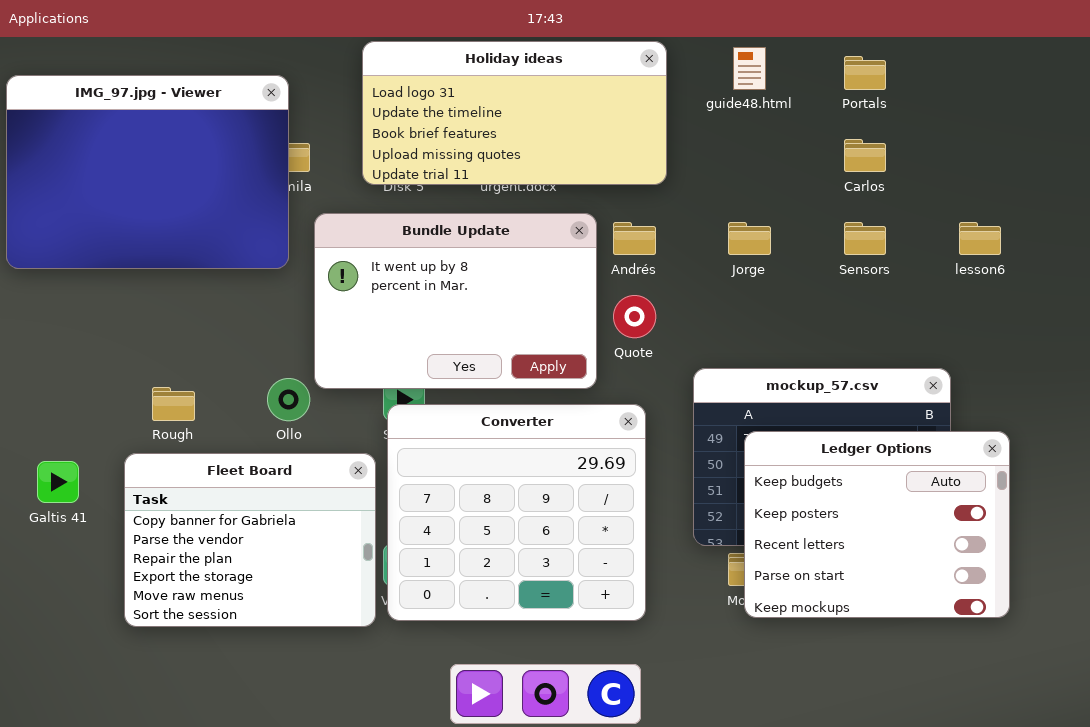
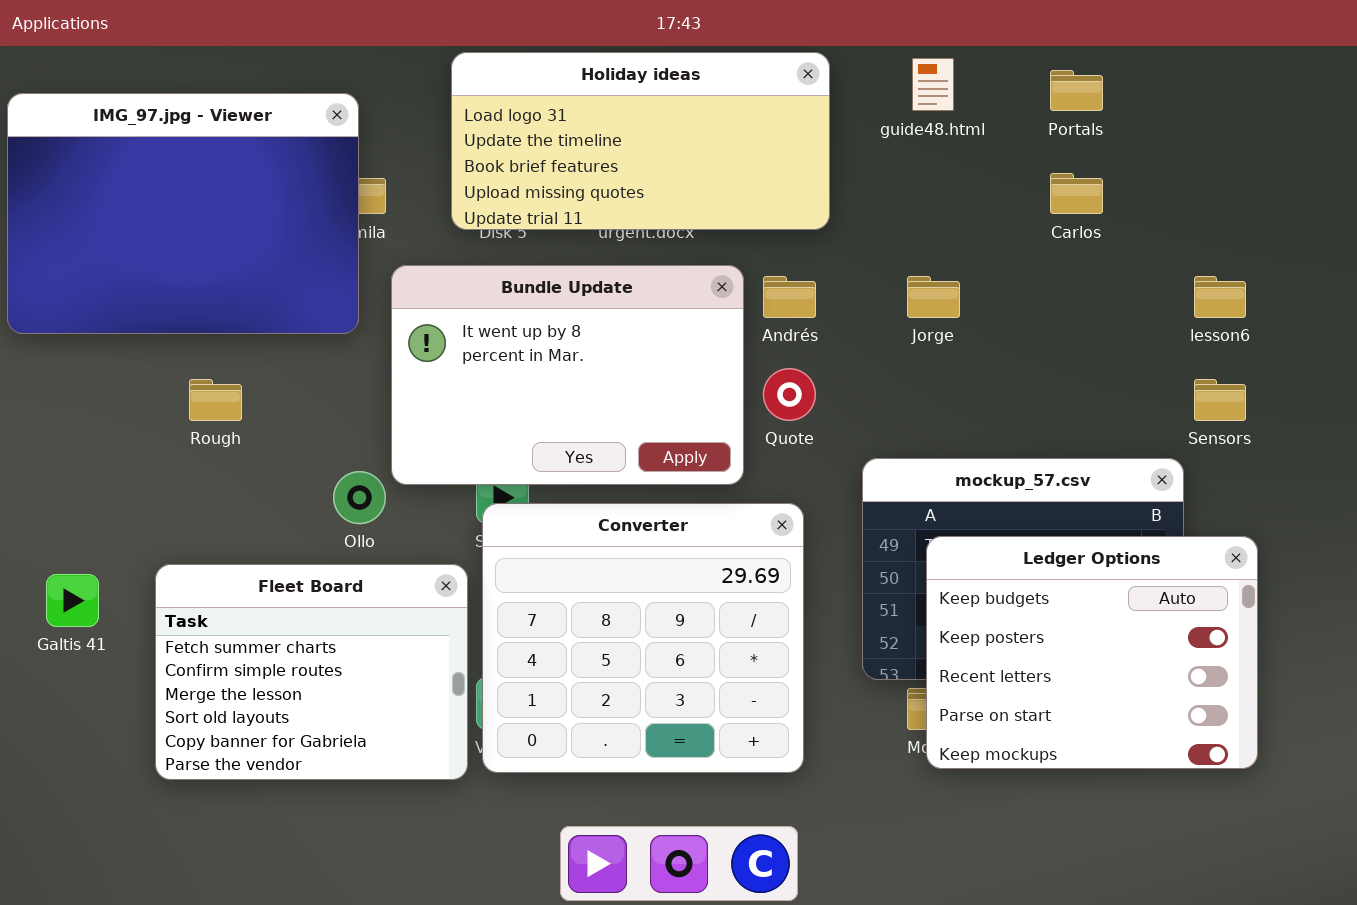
Sensors: [844,222,886,255] -> [1194,379,1246,421], moved
Rough: [152,387,195,421] -> [189,379,242,421], moved
Fleet Board: [124,453,376,627] -> [155,564,468,780], scrolled up 4 rows

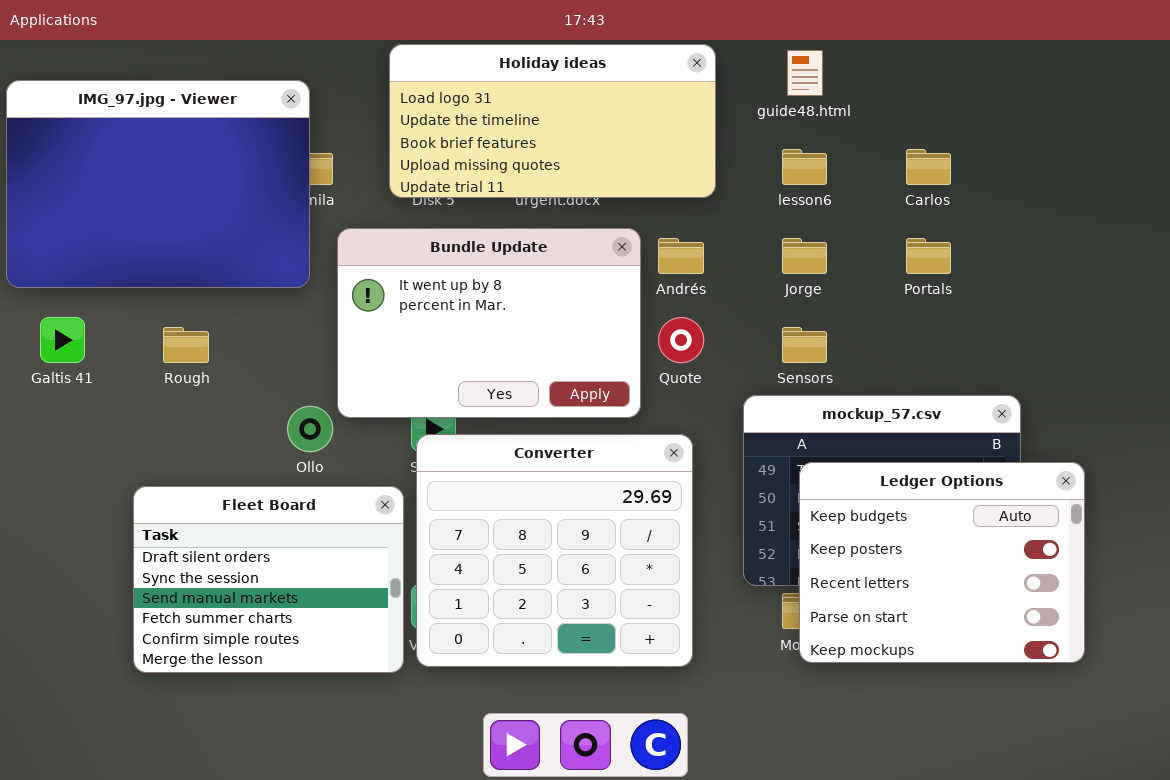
Portals: [1050,70,1103,111] -> [906,238,951,274], moved
lesson6: [1194,276,1246,318] -> [782,149,827,185], moved
Sensors: [1194,379,1246,421] -> [782,327,827,363], moved
Fleet Board: [155,564,468,780] -> [133,486,404,673], scrolled up 3 rows
Galtis 41: [46,574,99,627] -> [40,317,85,363], moved

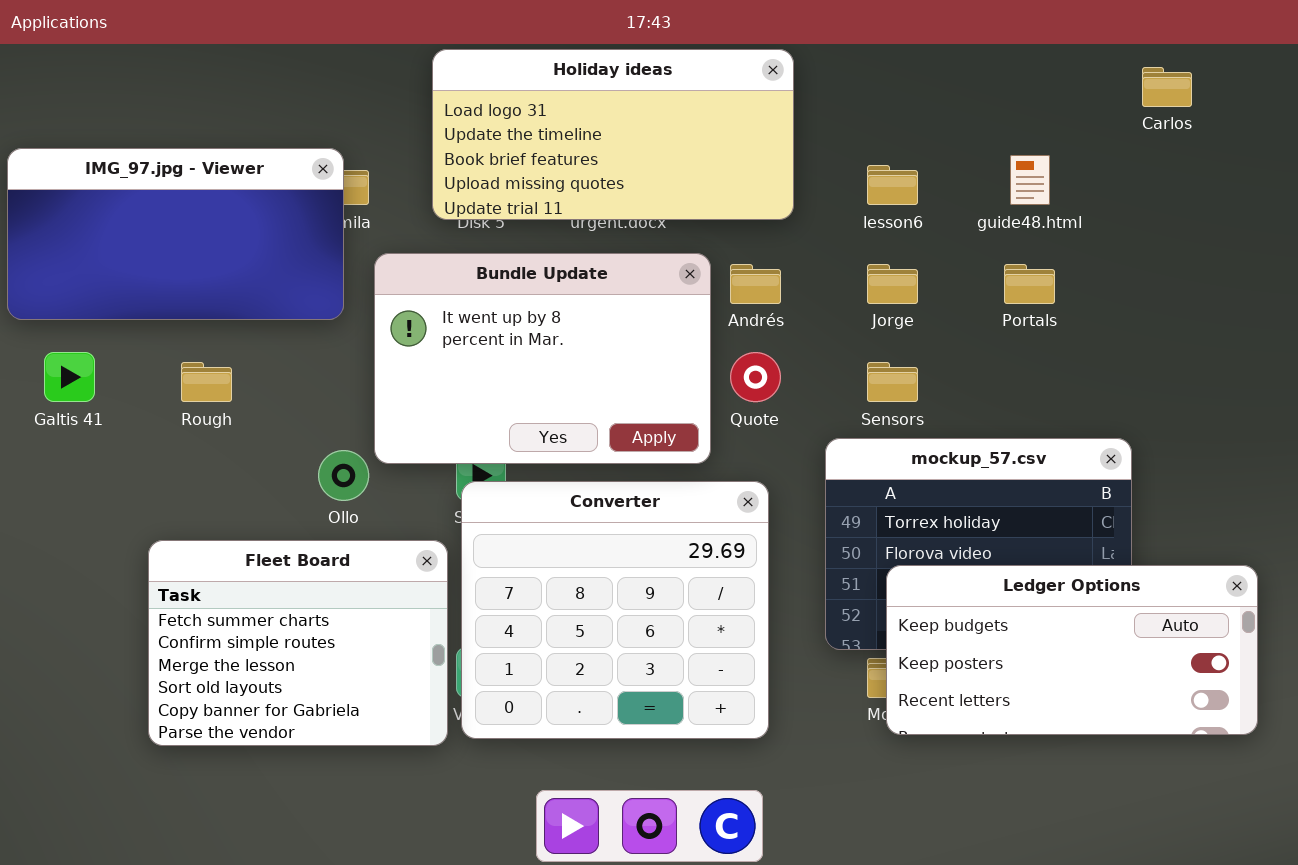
guide48.html: [787,50,823,96] -> [1010,155,1050,205], moved
IMG_97.jpg - Viewer: [6,80,310,288] -> [7,148,344,320], resized
Carlos: [906,149,951,185] -> [1142,67,1192,107], moved
Ledger Options: [799,462,1085,663] -> [886,565,1258,735], resized
Fleet Board: [133,486,404,673] -> [148,540,448,746], scrolled down 3 rows

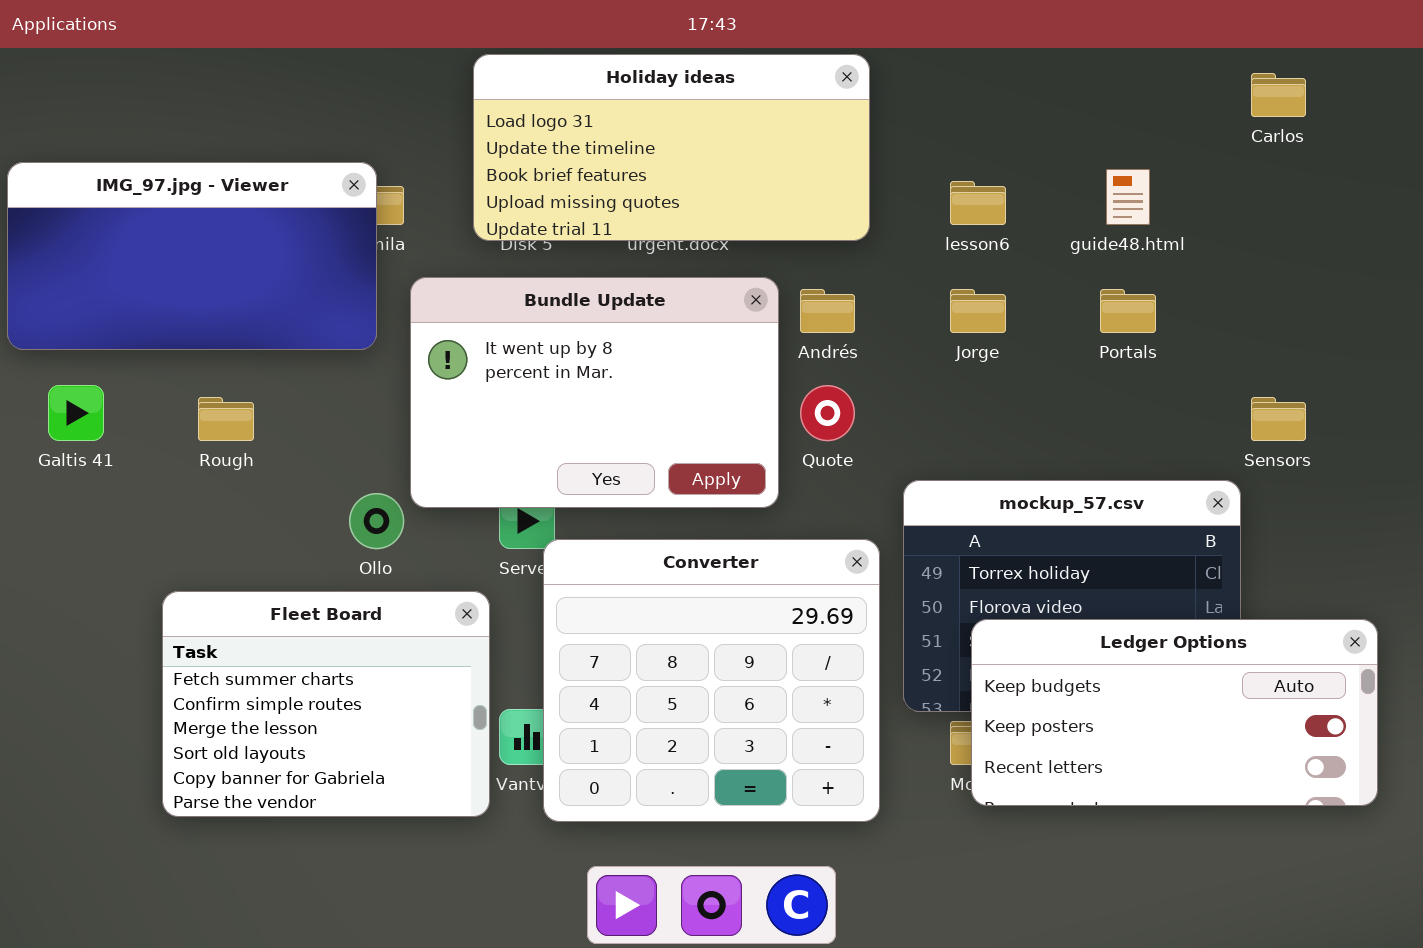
Sensors: [867,362,918,402] -> [1251,397,1306,441], moved
Converter: [461,481,769,739] -> [543,539,880,822], moved

